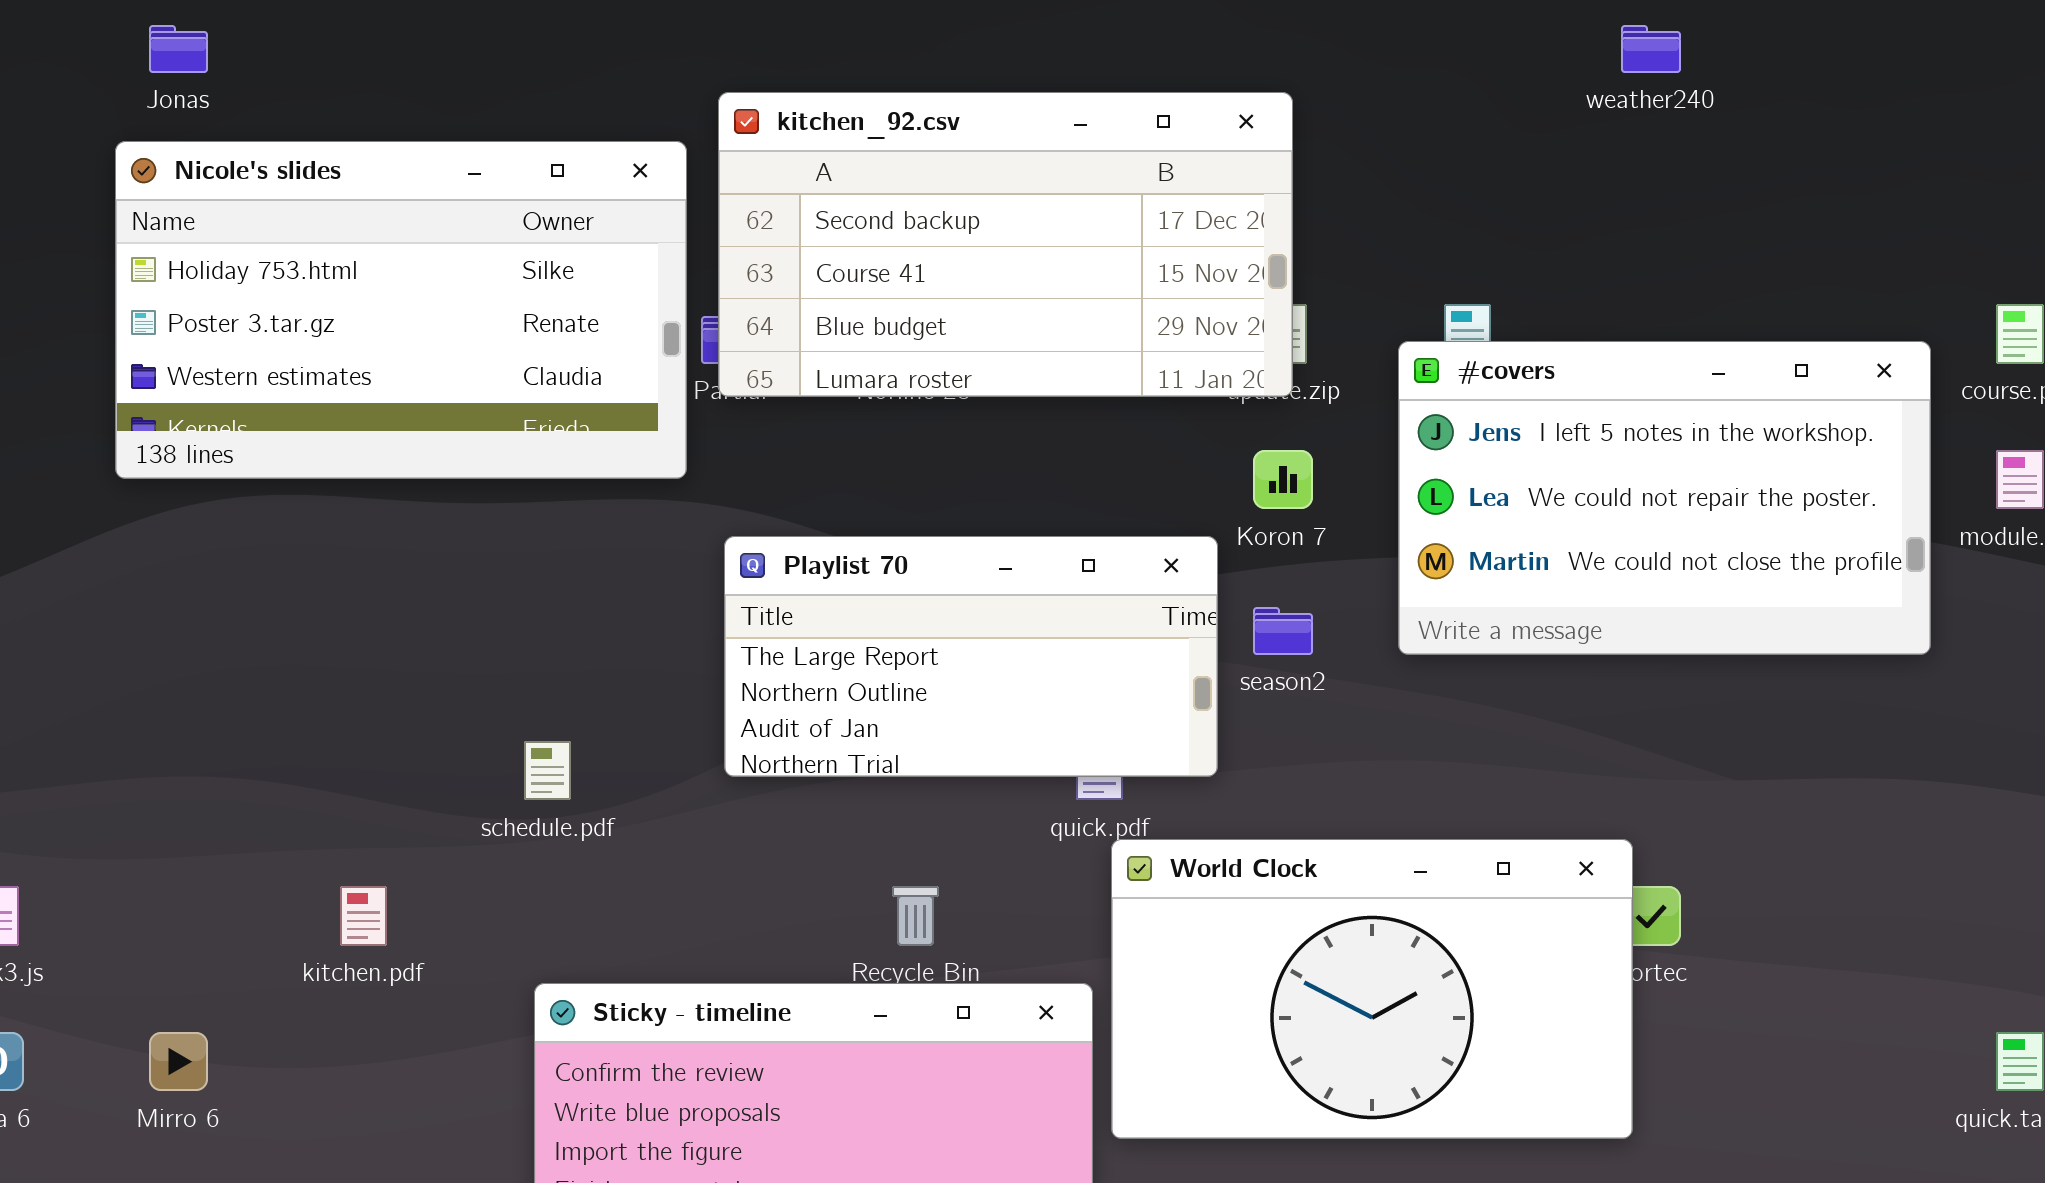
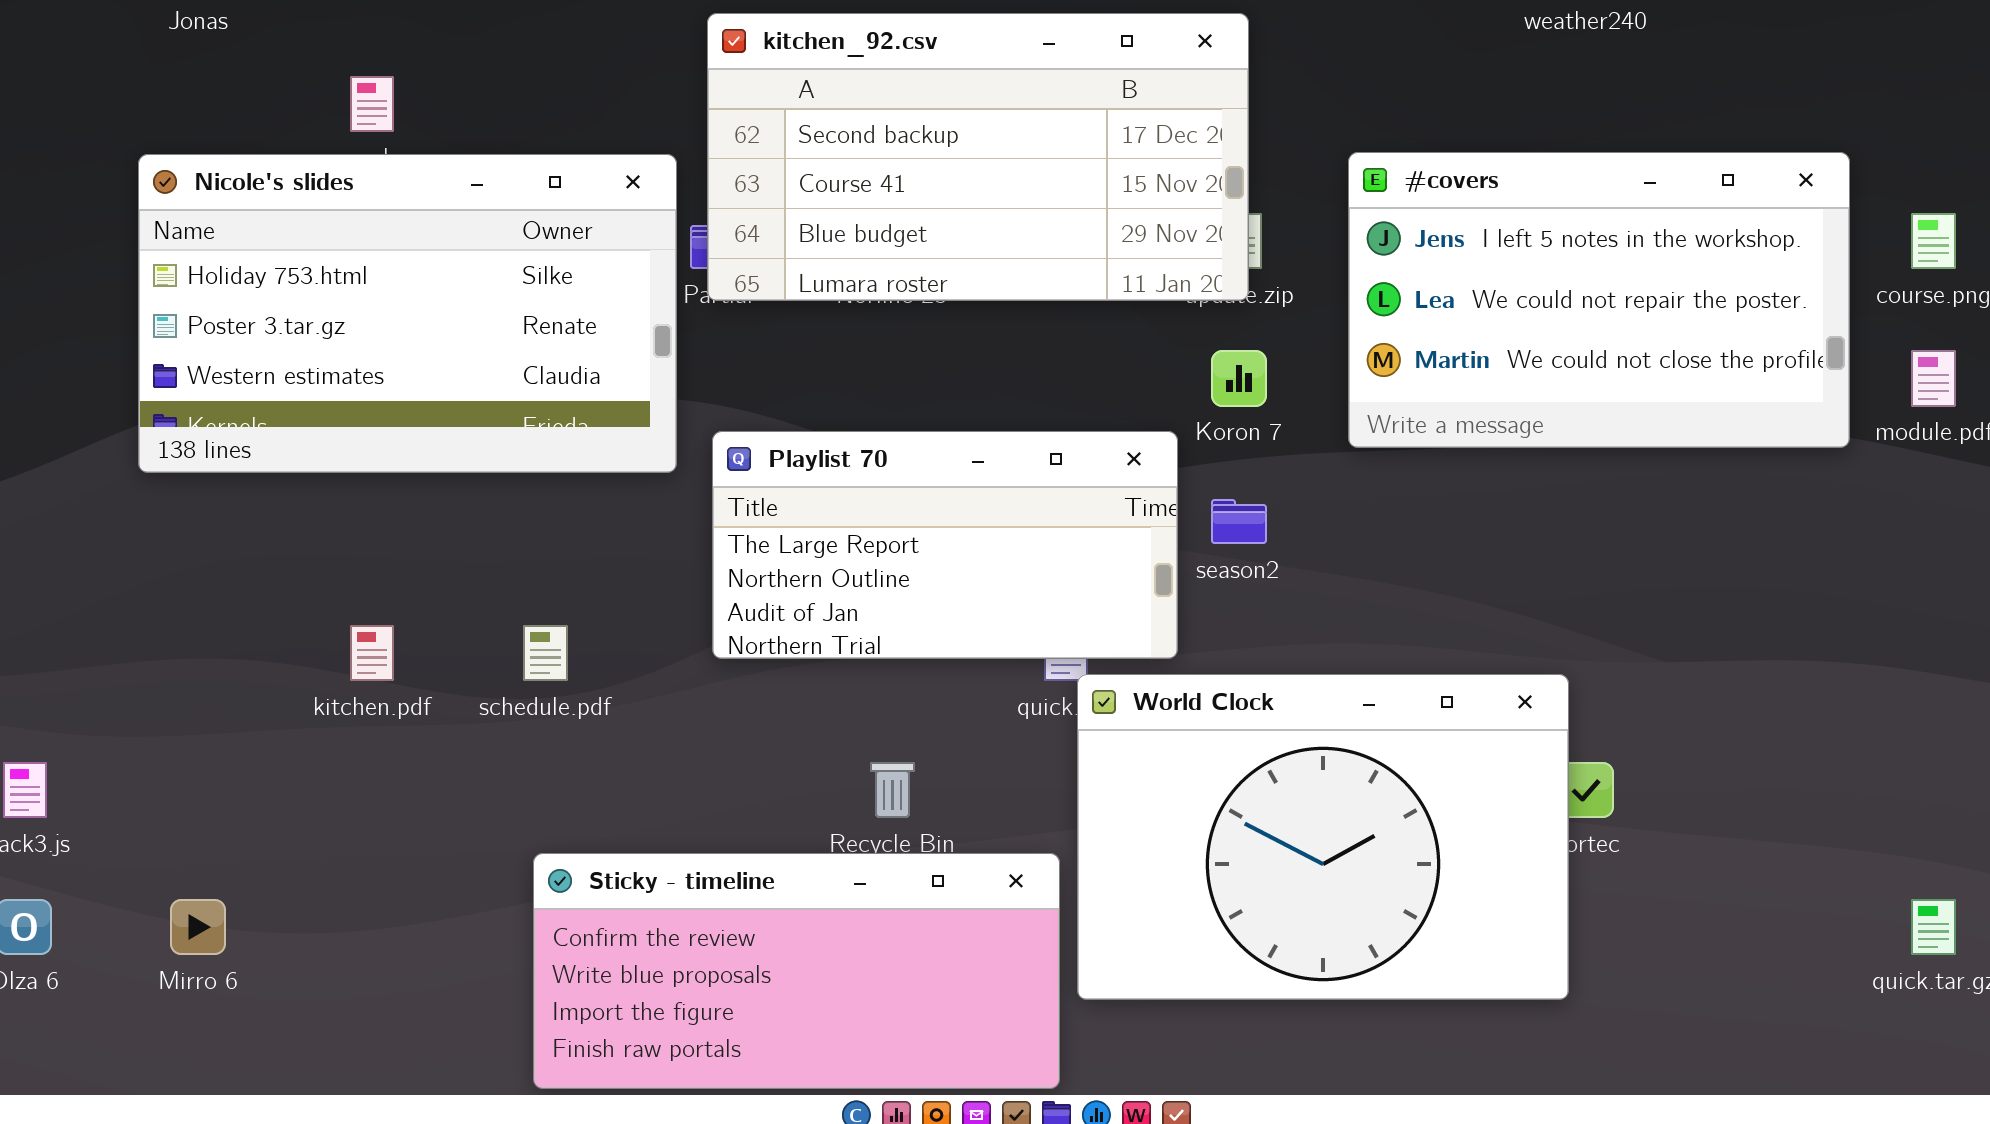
Nicole's slides: [115,141,687,479] -> [138,154,677,473], moved
#covers: [1398,341,1931,655] -> [1348,152,1850,448], moved
World Clock: [1111,839,1633,1139] -> [1077,674,1569,1000], resized
kitchen.pdf: [340,886,387,946] -> [350,625,394,681], moved

